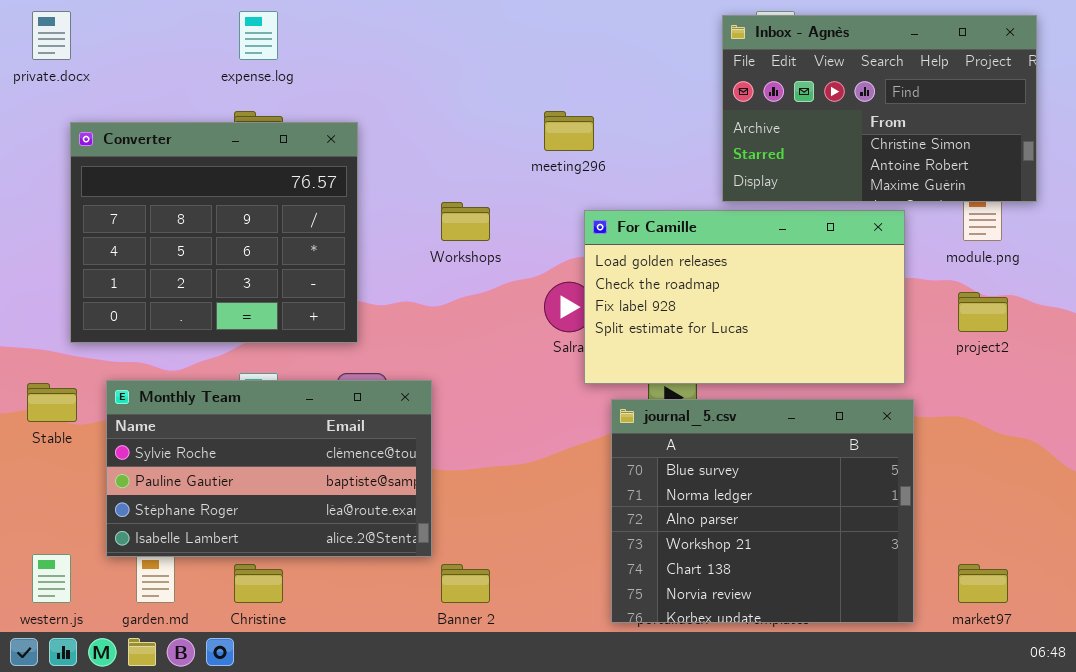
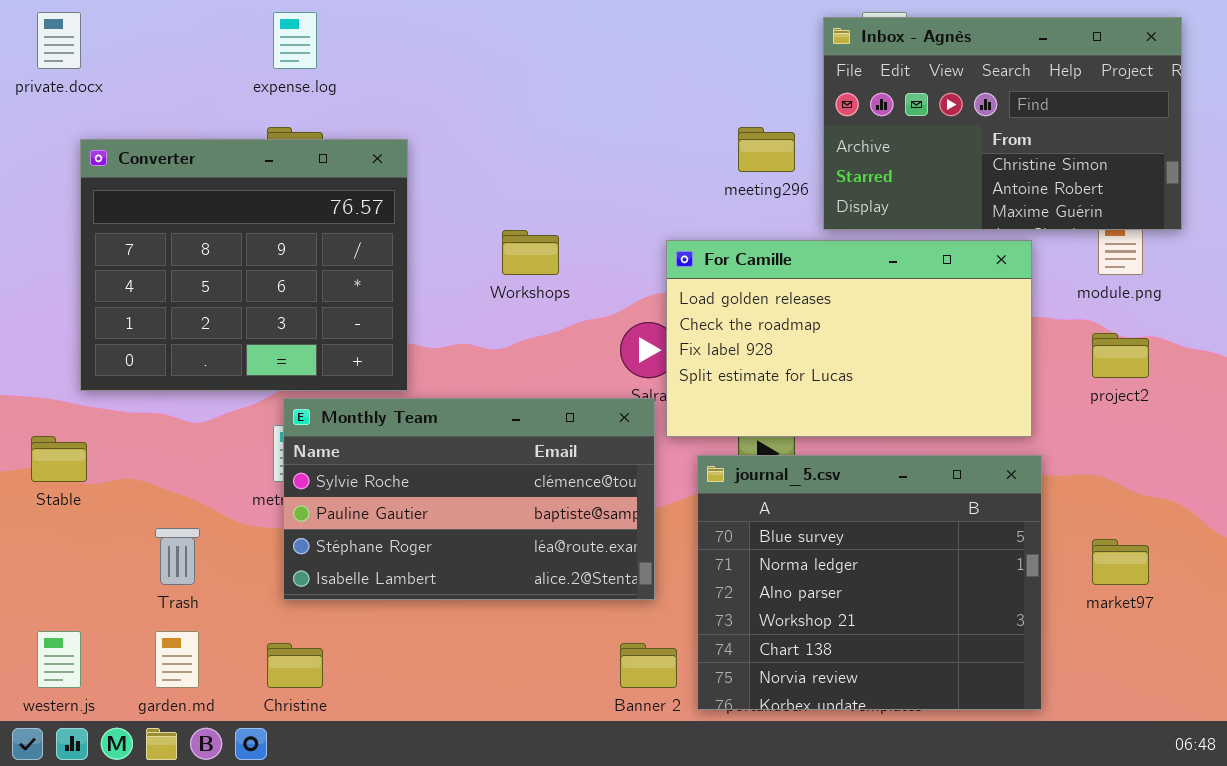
meeting296: [544,111,594,151] -> [738,127,795,172], moved
Monthly Team: [106,380,432,557] -> [283,398,655,600], moved
Banner 2: [441,564,490,603] -> [620,643,677,688], moved
market97: [958,564,1008,603] -> [1092,539,1149,585], moved

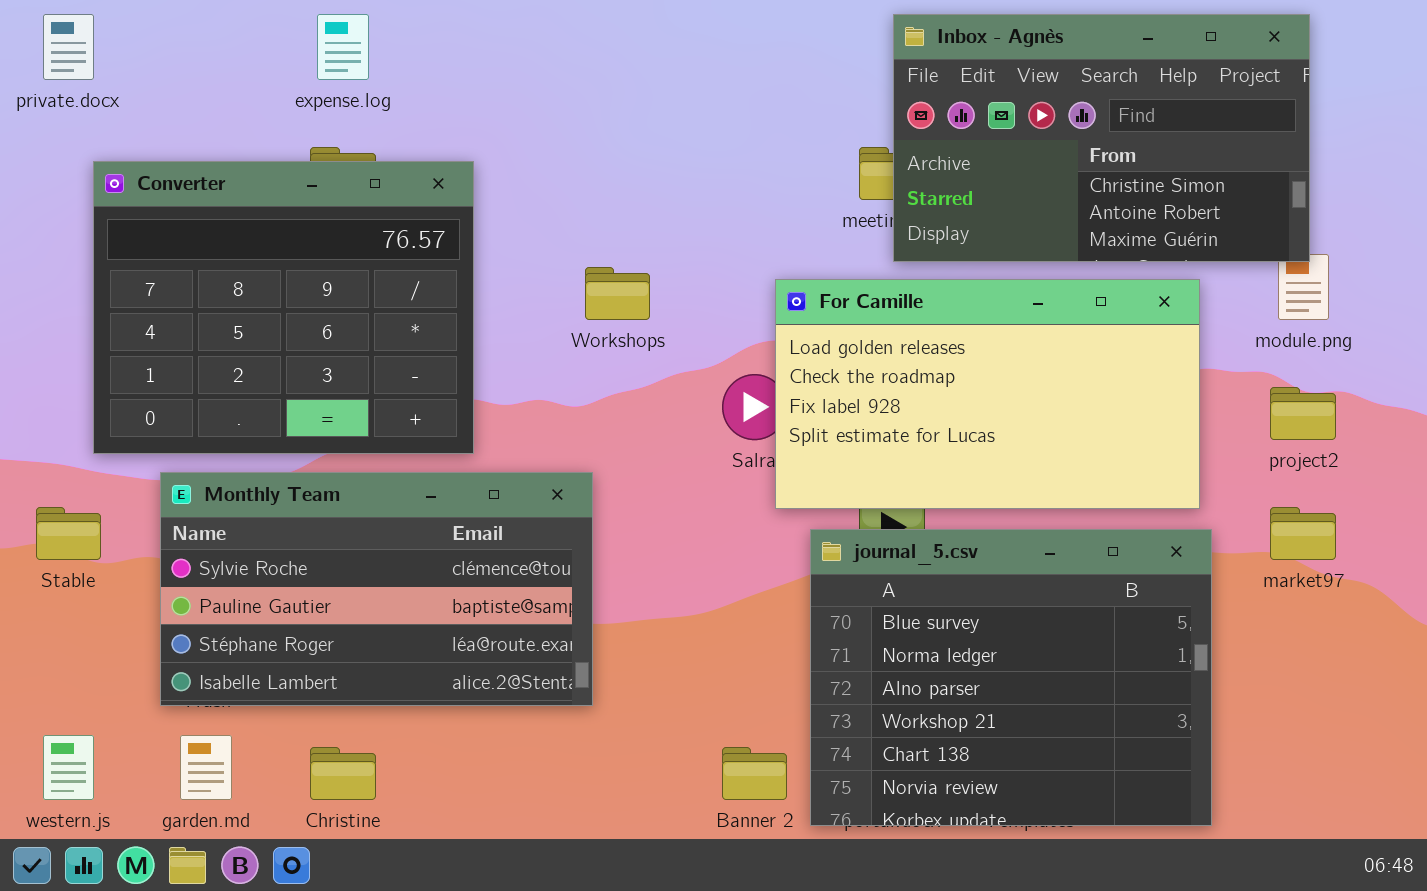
Inbox - Agnès: [823,17,1182,230] -> [893,14,1310,262], moved
Monthly Team: [283,398,655,600] -> [160,472,593,706], moved
market97: [1092,539,1149,585] -> [1270,507,1336,560], moved

